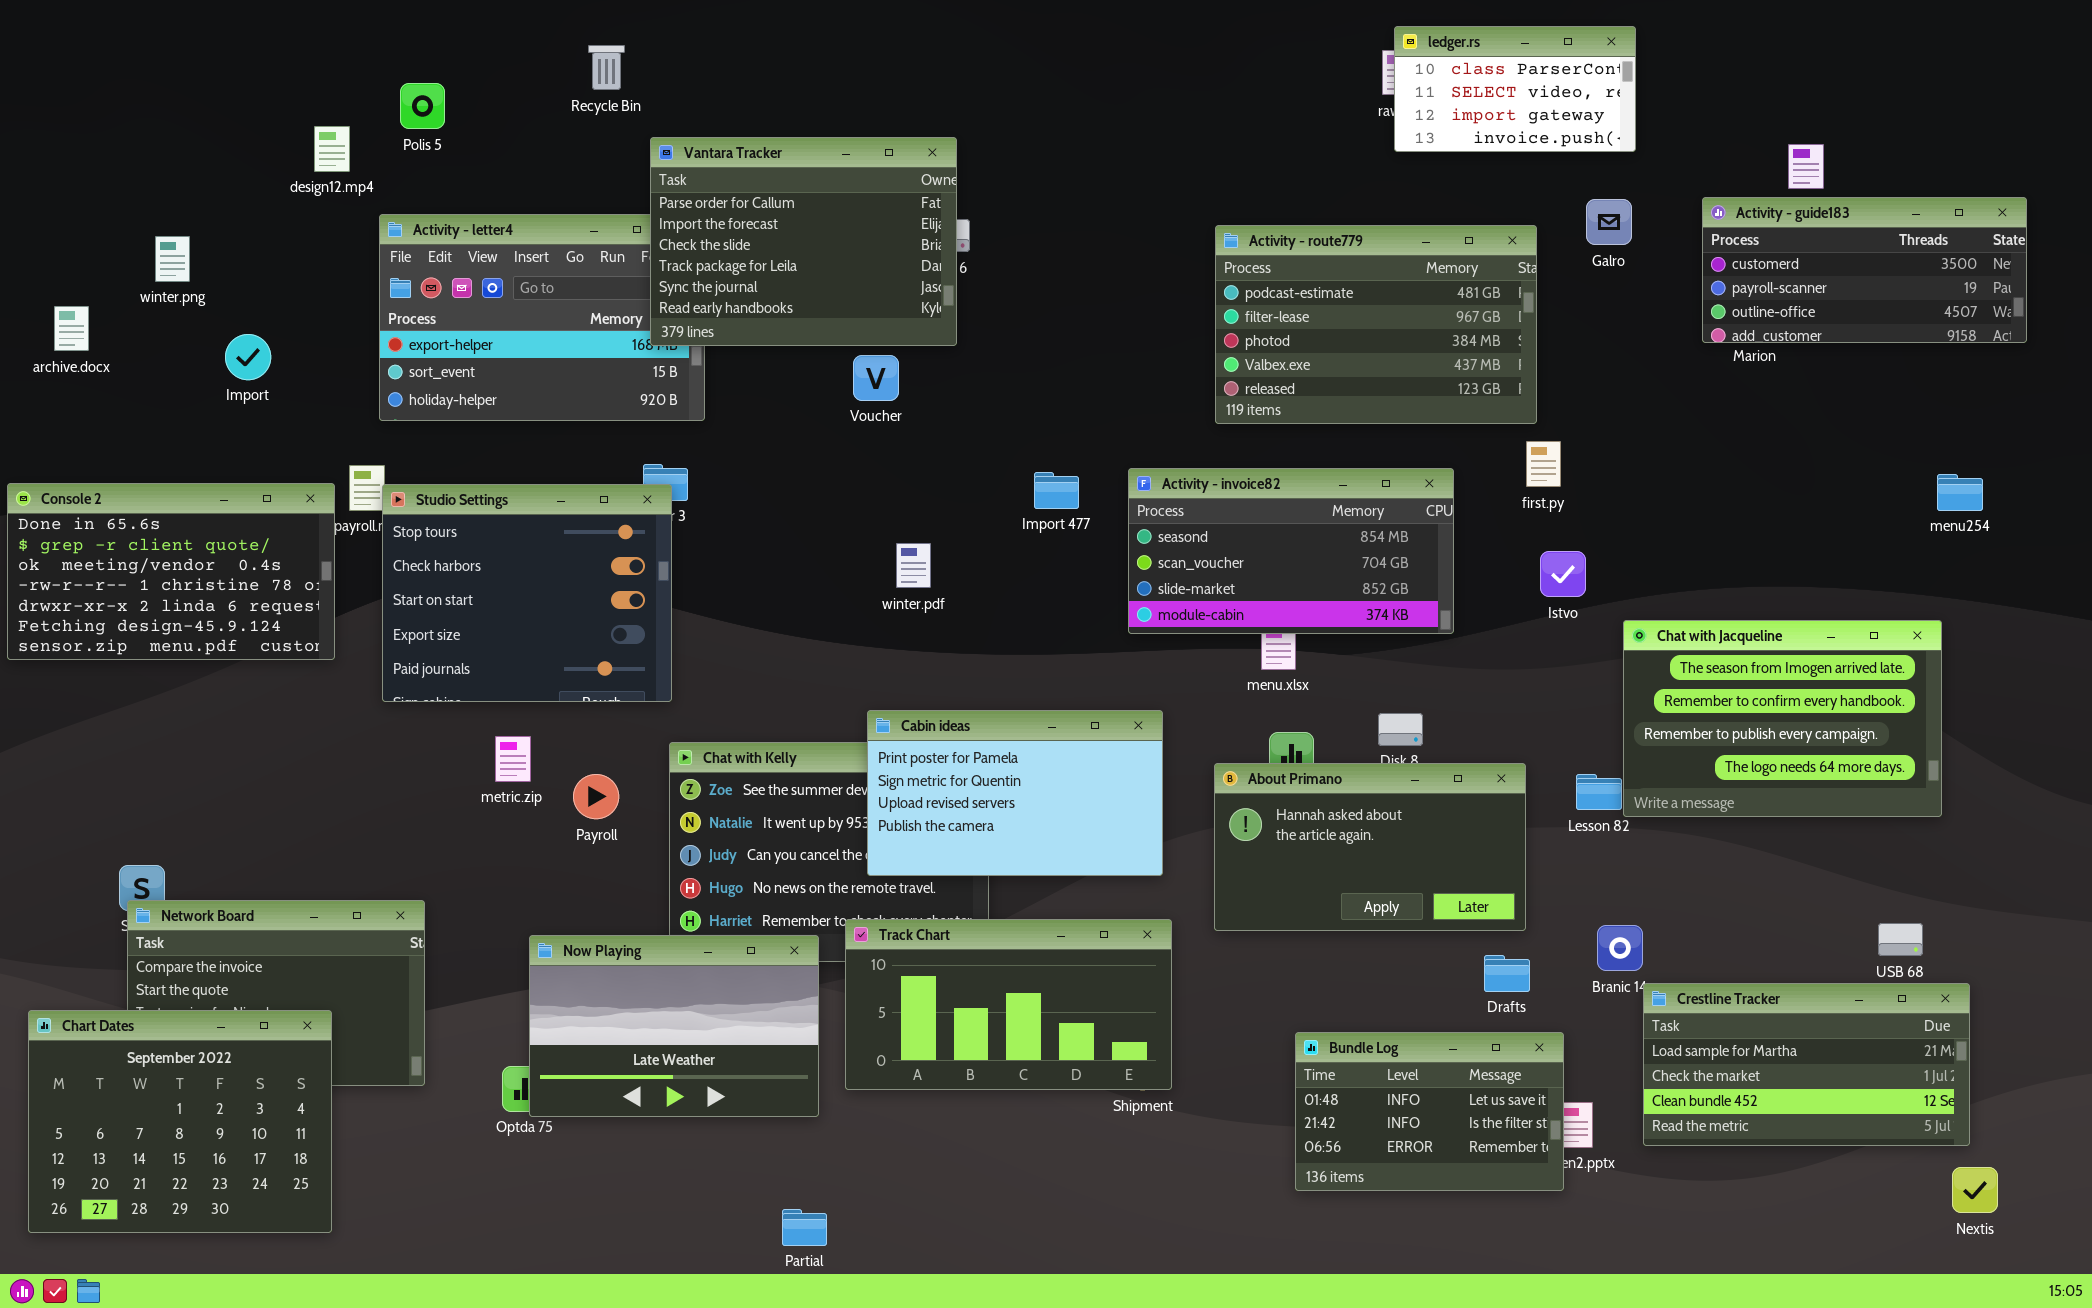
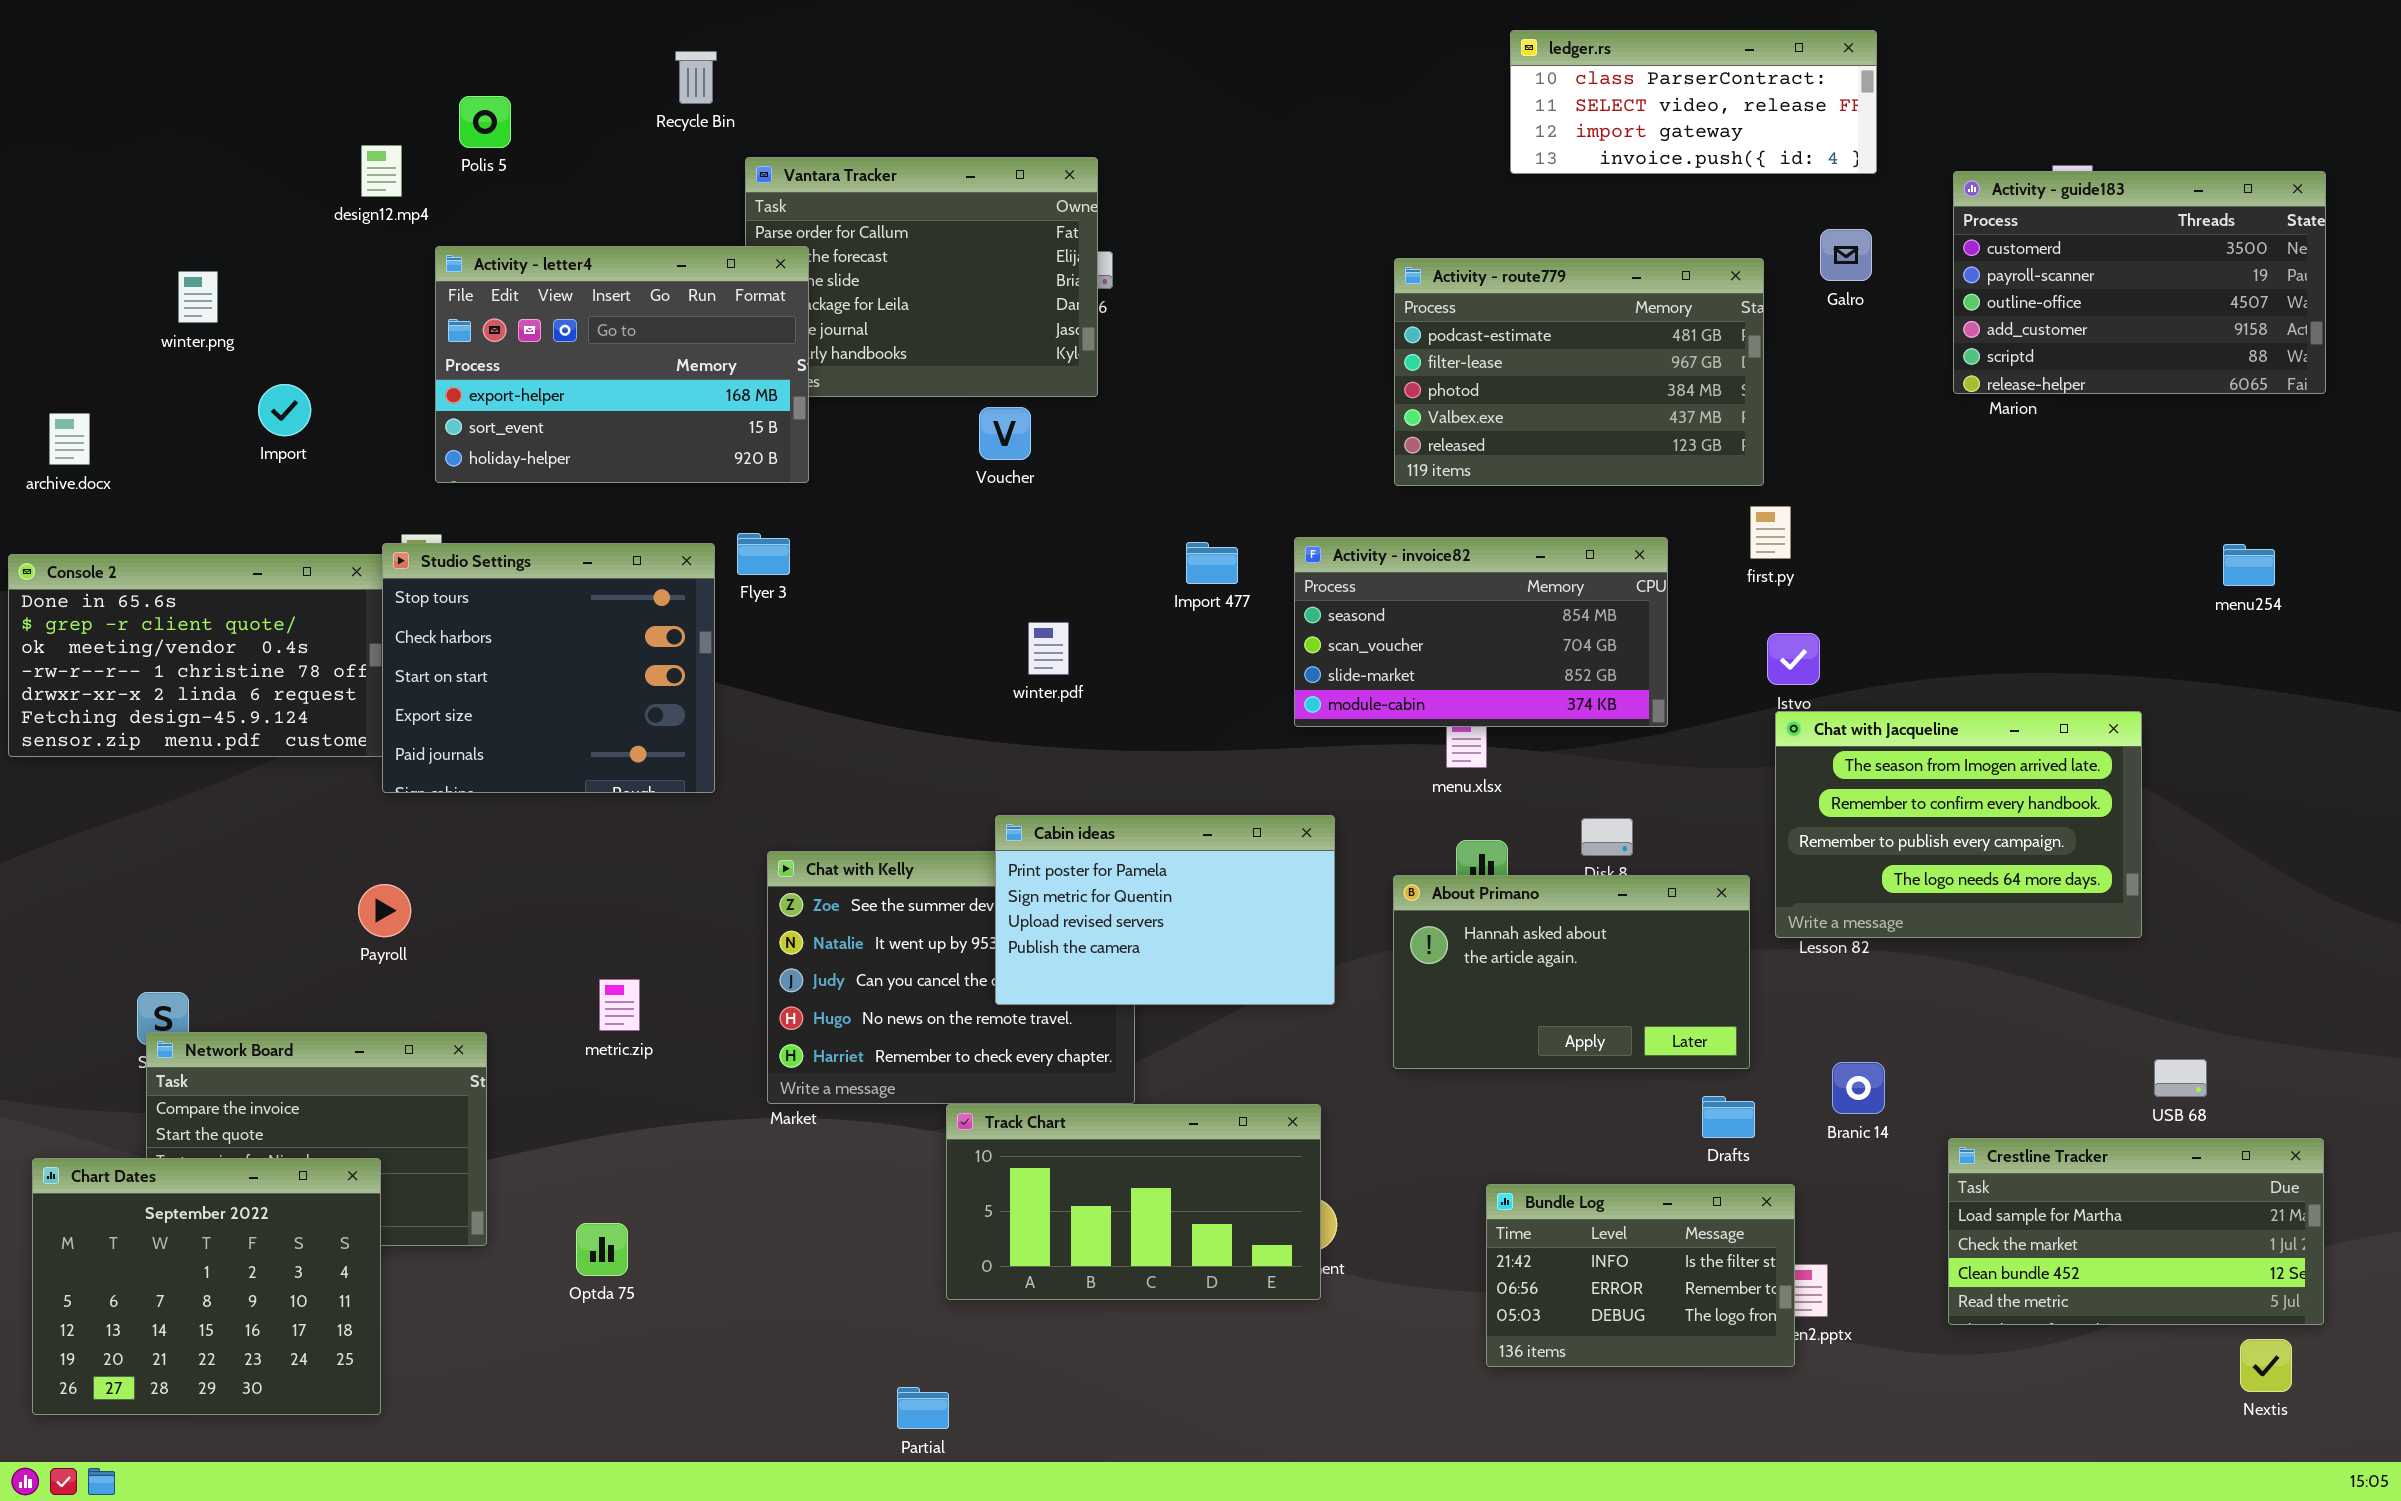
ledger.rs: [1394,26,1636,152] -> [1510,30,1877,174], resized
Activity - guide183: [1702,197,2027,343] -> [1953,171,2326,394], resized
Activity - letter4: [379,214,705,421] -> [435,246,809,483], raised
archive.docx: [54,306,89,351] -> [49,413,90,465], moved
Studio Settings: [382,484,672,702] -> [382,543,715,793], moved
Chat with Jacqueline: [1623,620,1942,817] -> [1775,711,2142,938], moved
metric.zip: [495,736,531,782] -> [599,979,640,1031], moved
Payroll: [573,774,619,819] -> [358,884,411,937], moved
Track Chart: [845,919,1172,1090] -> [946,1104,1321,1300], moved
Now Playing: [529,935,819,1117] -> none, closed
Crestline Tracker: [1643,983,1970,1146] -> [1948,1138,2324,1325], moved
Bundle Log: [1295,1032,1564,1191] -> [1486,1184,1795,1367], scrolled down 1 row

